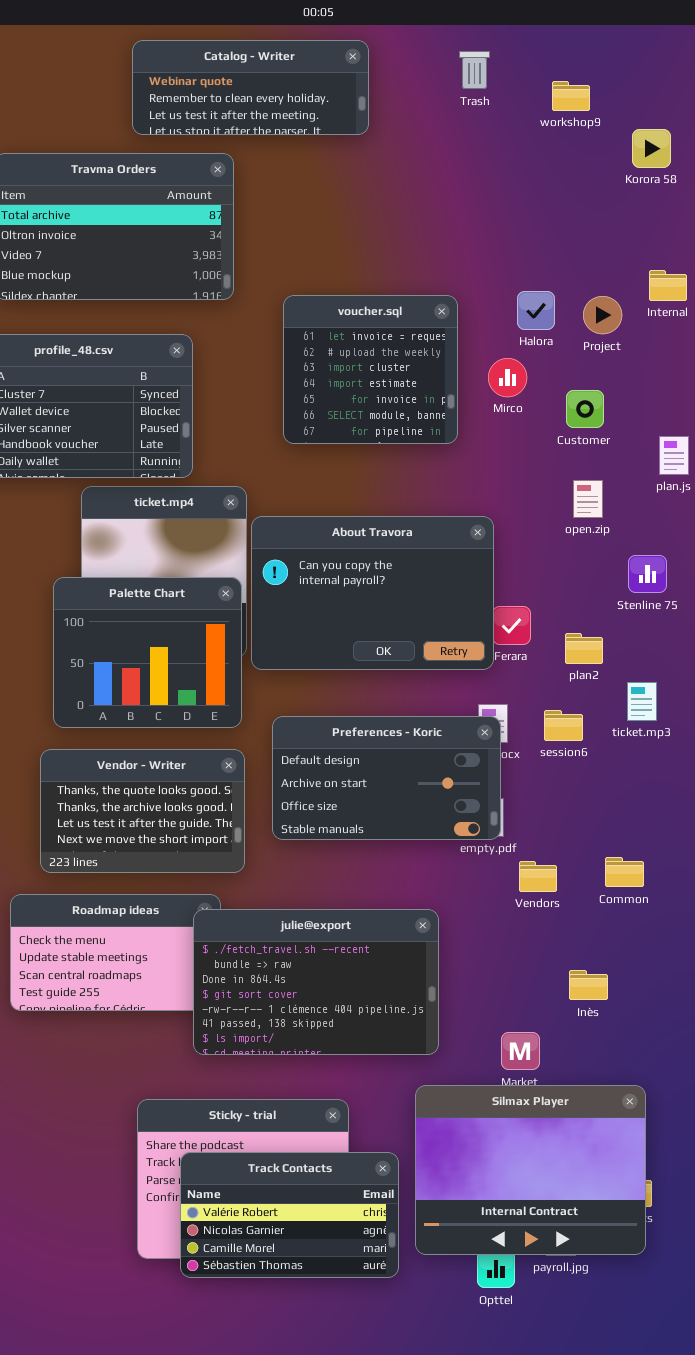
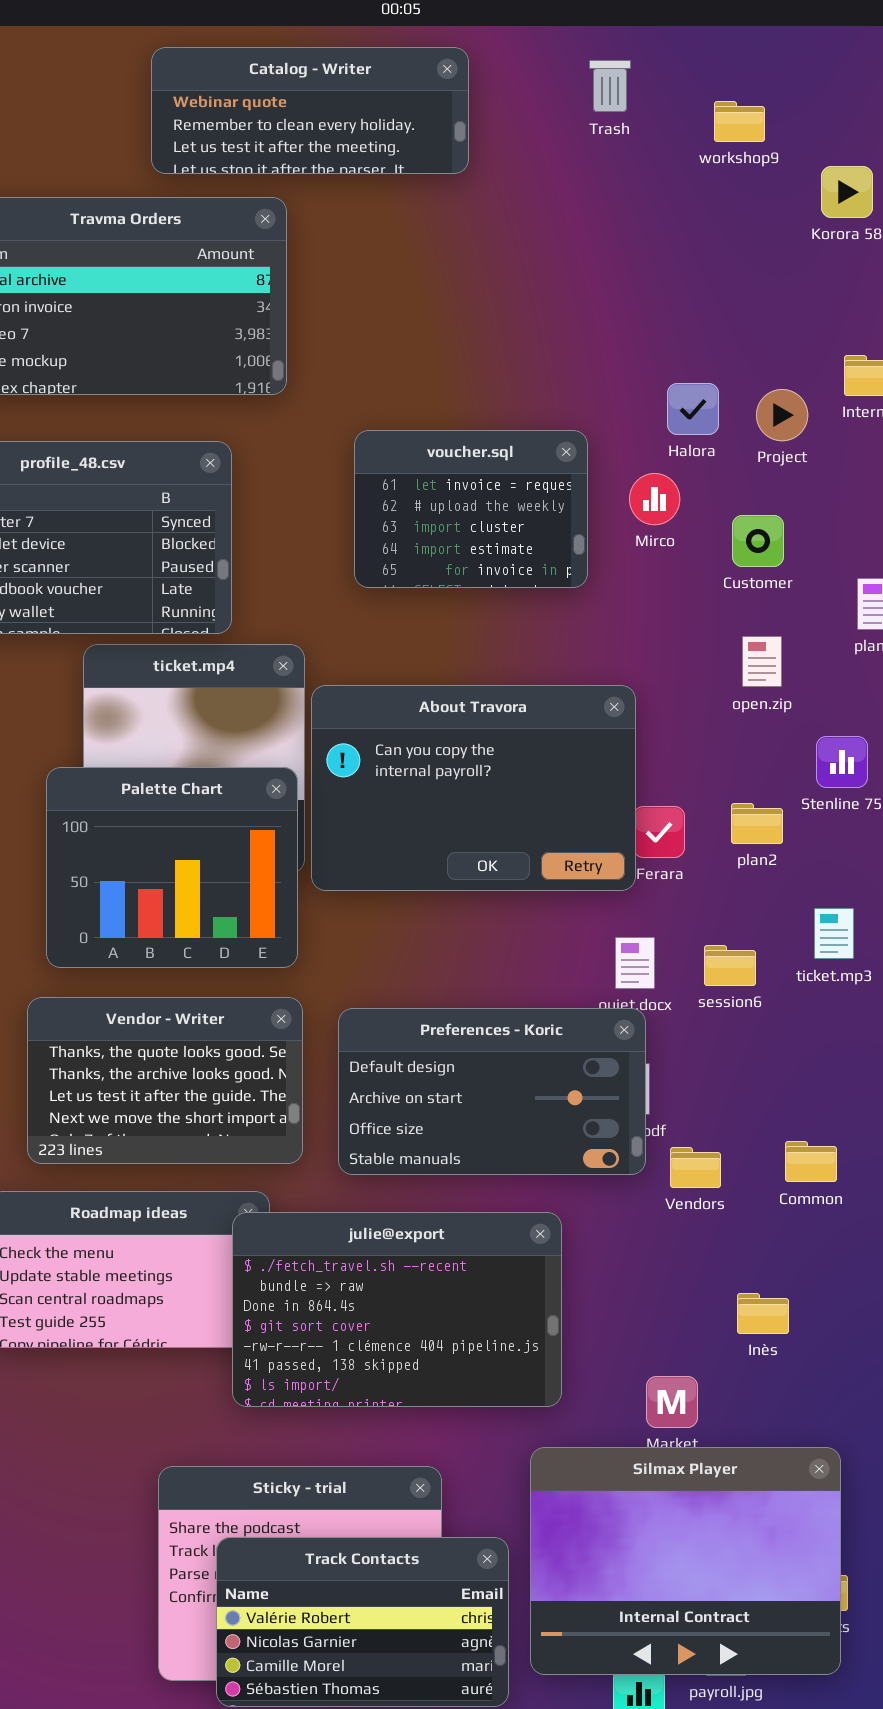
voucher.sql: [283,295,458,444] -> [354,430,588,588], resized
plan2: [565,633,603,664] -> [731,803,783,844], moved
Preferences - Koric: [272,716,501,840] -> [338,1008,646,1175], moved

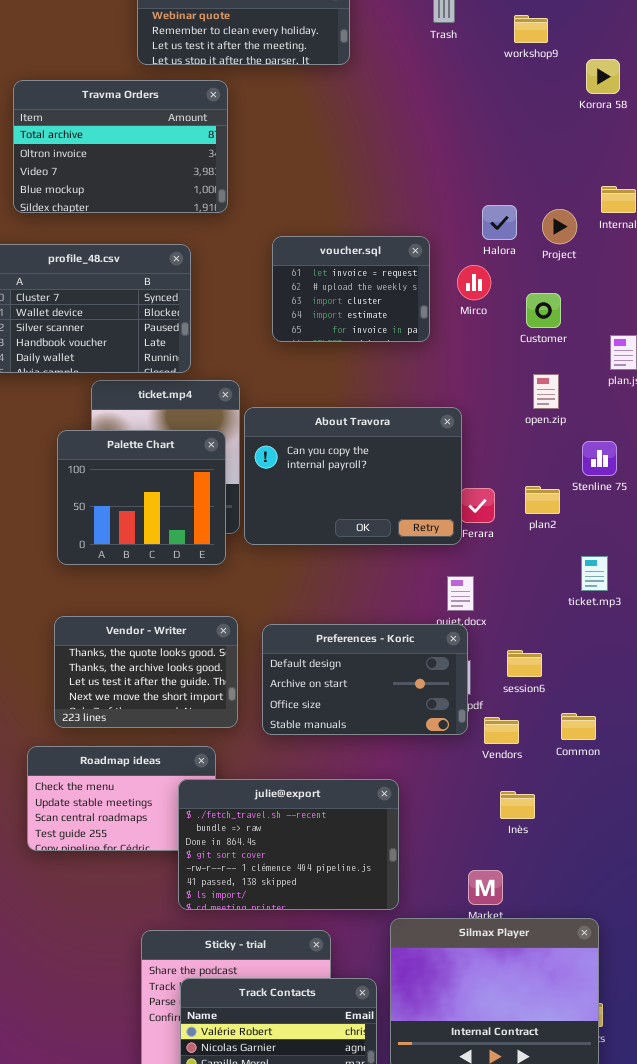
Palette Chart: [46,767,298,968] -> [57,430,226,565], moved
session6: [704,945,756,986] -> [507,650,542,677], moved
julie@export: [232,1212,562,1407] -> [178,779,399,910], moved
Inès: [737,1293,789,1334] -> [500,791,535,819], moved

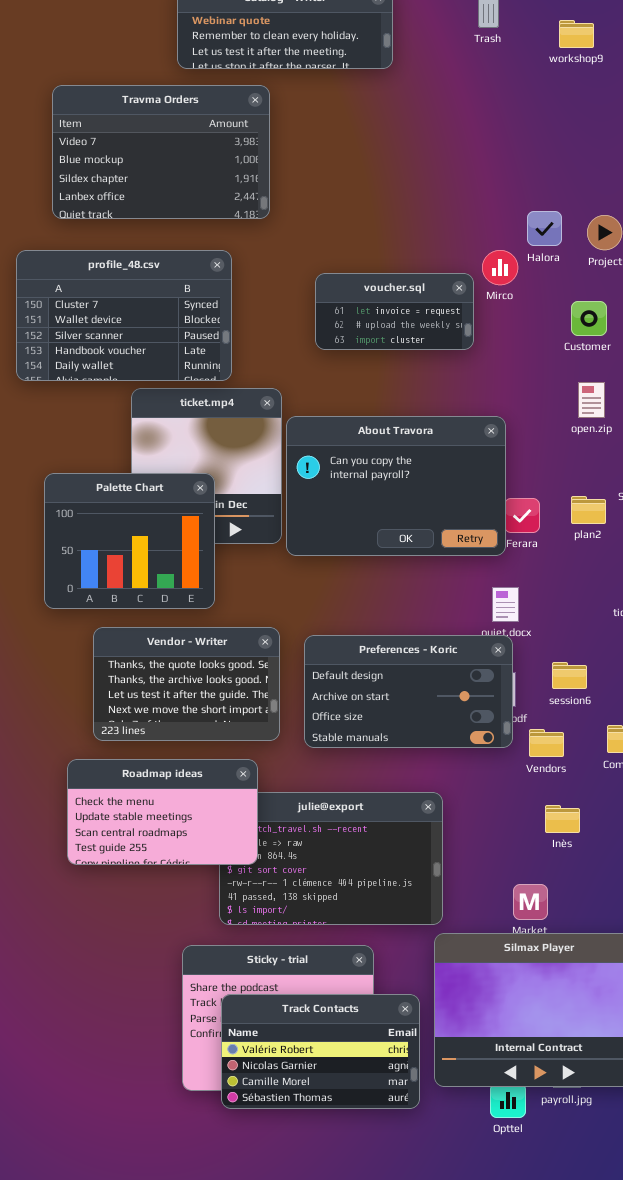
Travma Orders: [13,80,228,213] -> [52,85,270,219], scrolled down 2 rows
voucher.sql: [272,236,430,342] -> [315,273,474,350], resized
Mirco: [457,265,491,300] -> [482,250,518,285], moved
Palette Chart: [57,430,226,565] -> [44,473,215,609], moved
Roadmap ideas: [27,746,216,851] -> [67,759,258,865], raised

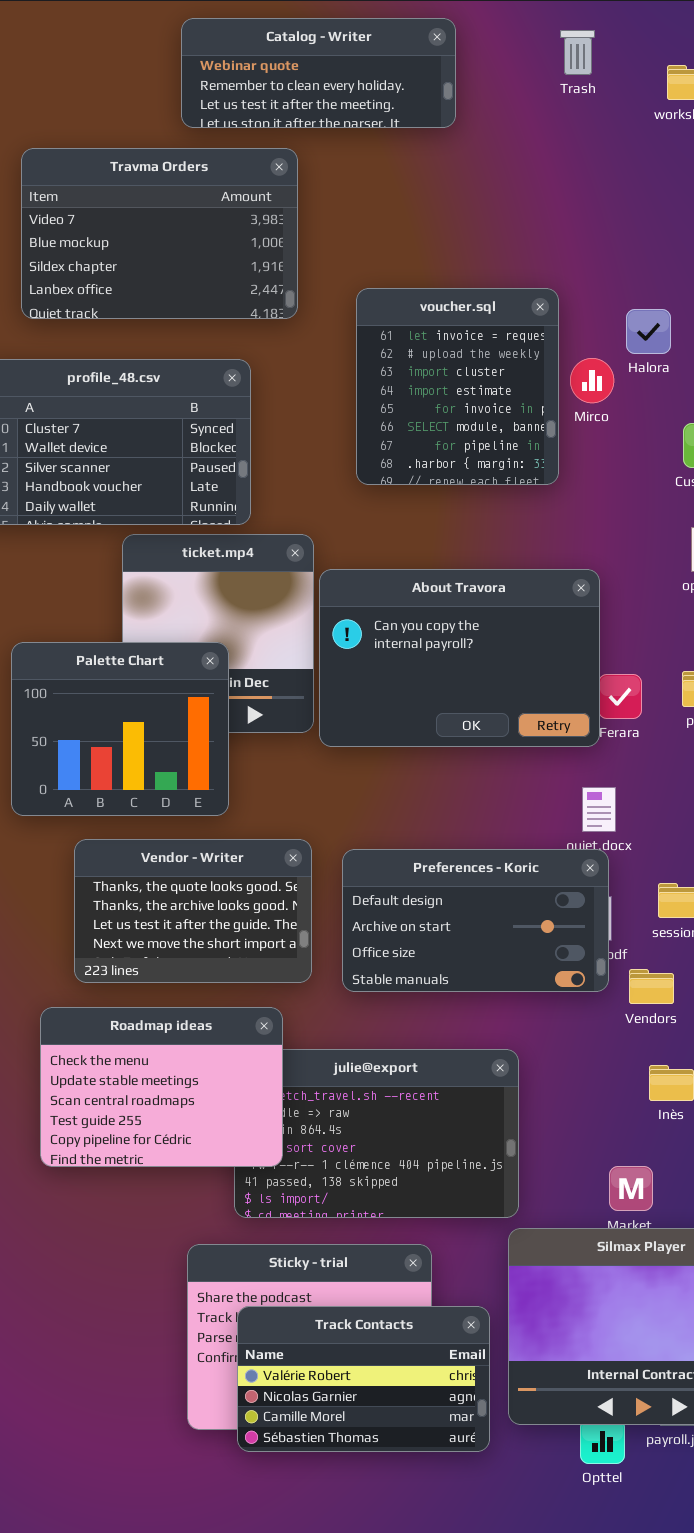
voucher.sql: [315,273,474,350] -> [356,288,559,485], resized
Roadmap ideas: [67,759,258,865] -> [40,1007,283,1167], resized

